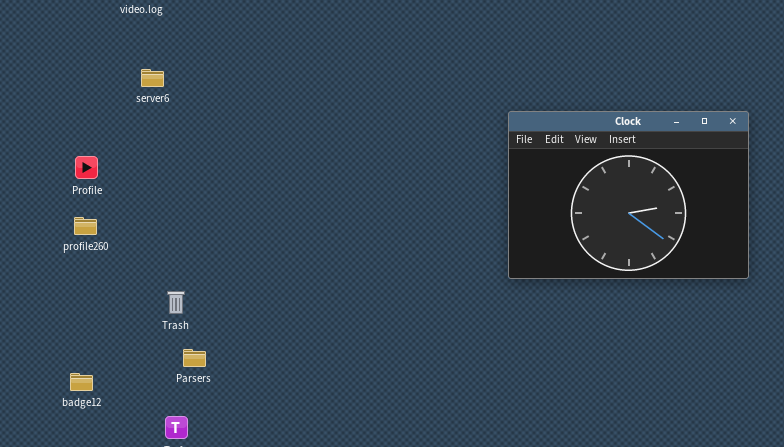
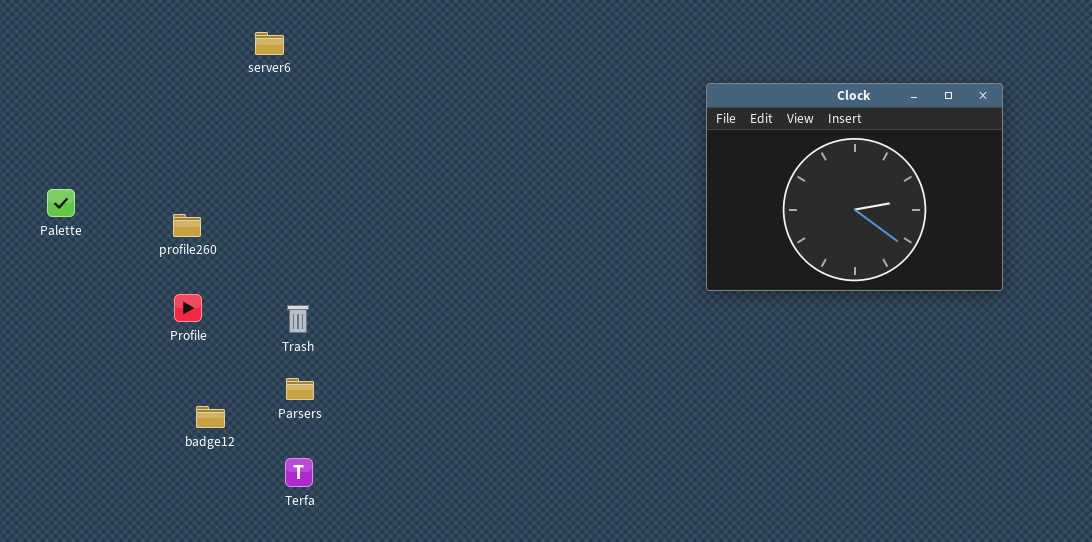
Profile: [75,156,98,179] -> [174,294,202,322], moved
Parsers: [183,349,206,367] -> [286,378,314,400], moved
badge12: [70,373,93,391] -> [196,406,225,428], moved

